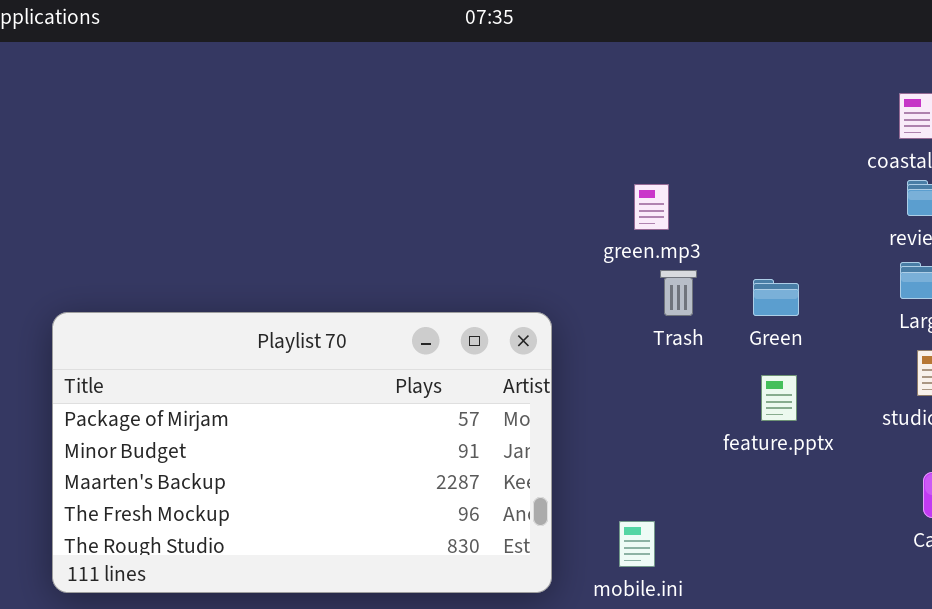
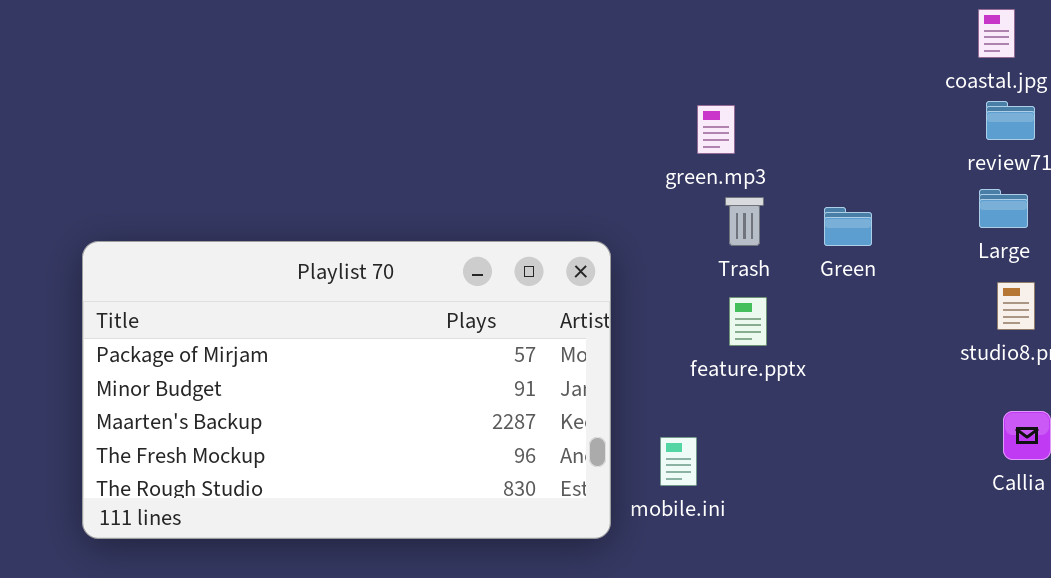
feature.pptx: [761,375,797,421] -> [729,297,767,346], moved
mobile.ini: [619,521,655,567] -> [660,437,697,486], moved

